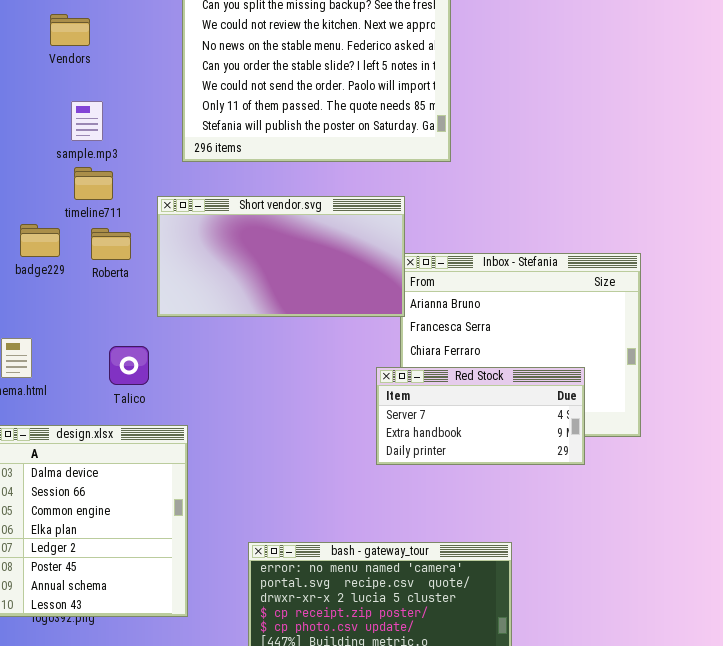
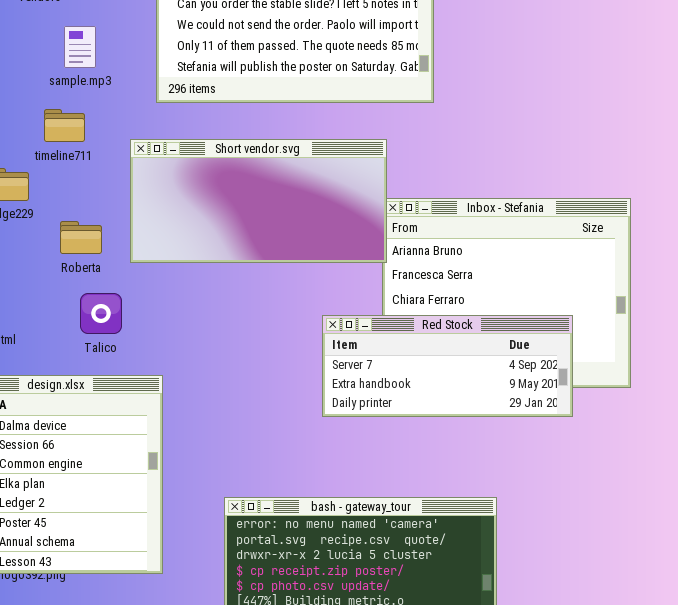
sample.mp3: [71,101,103,141] -> [64,26,96,68], moved
Roberta: [91,228,131,260] -> [60,221,102,254], moved
Red Stock: [376,367,585,465] -> [322,315,573,417], resized

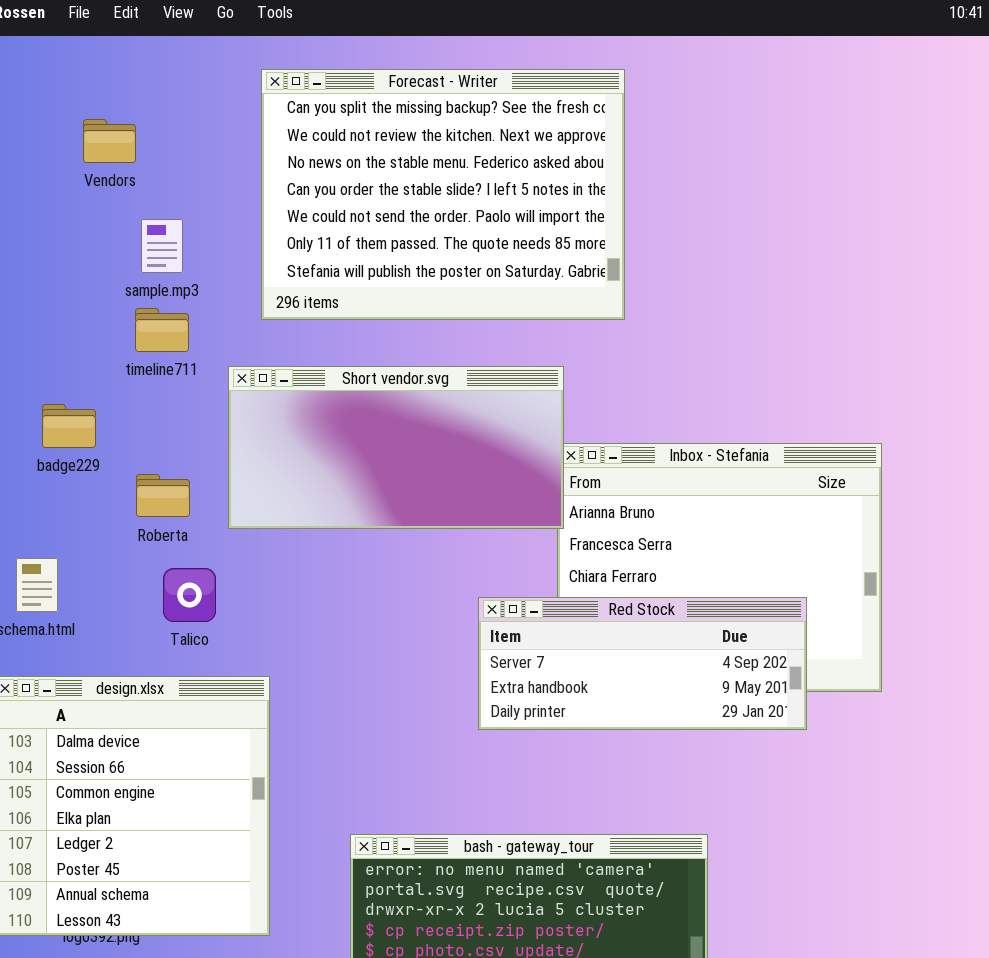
timeline711: [44,109,85,142] -> [135,308,189,352], moved

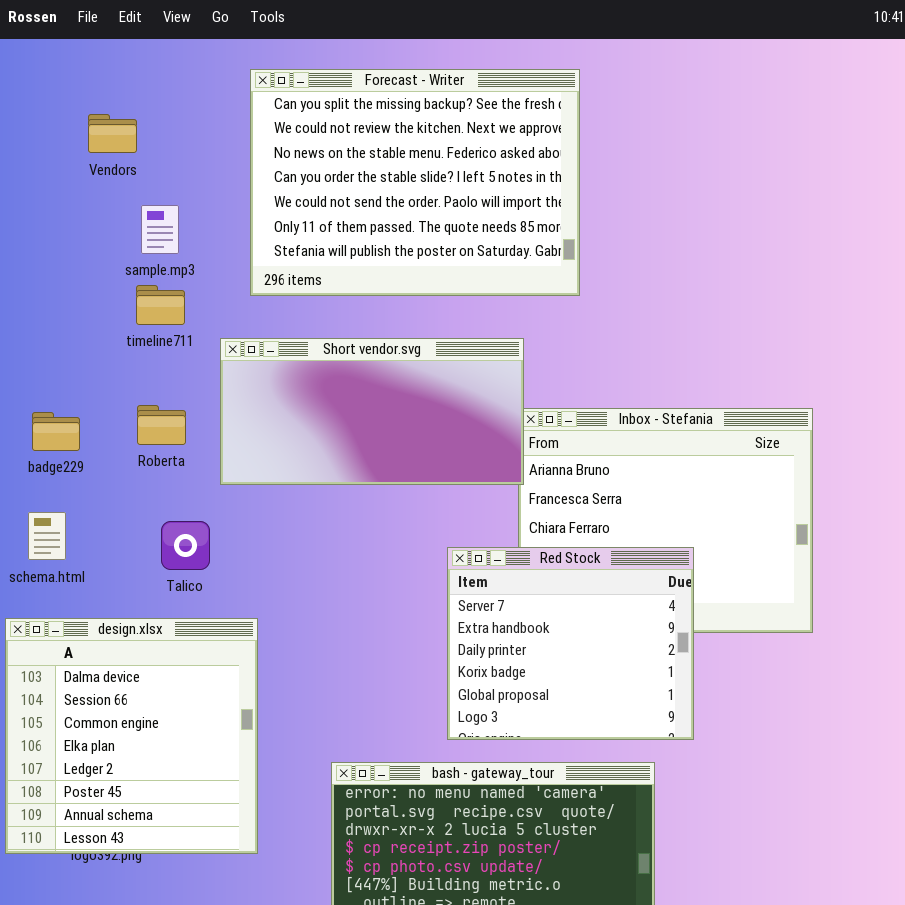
badge229: [42,404,96,448] -> [32,412,80,451], moved
Roberta: [136,474,190,517] -> [137,405,186,445], moved
Red Stock: [478,597,807,730] -> [447,547,694,740], resized

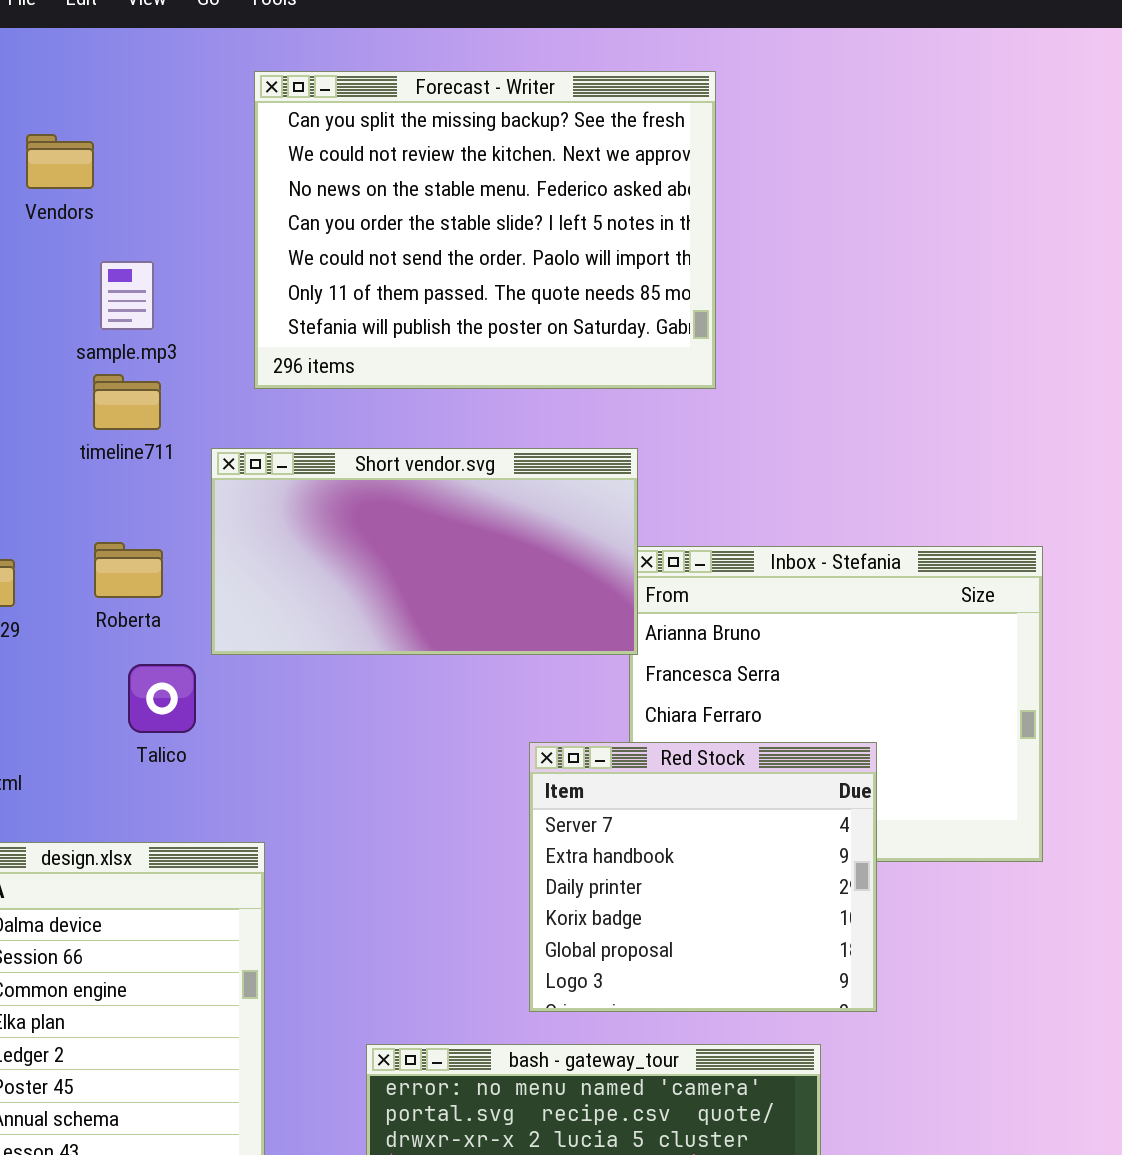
Talico: [161,521,210,570] -> [128,664,196,733], moved

